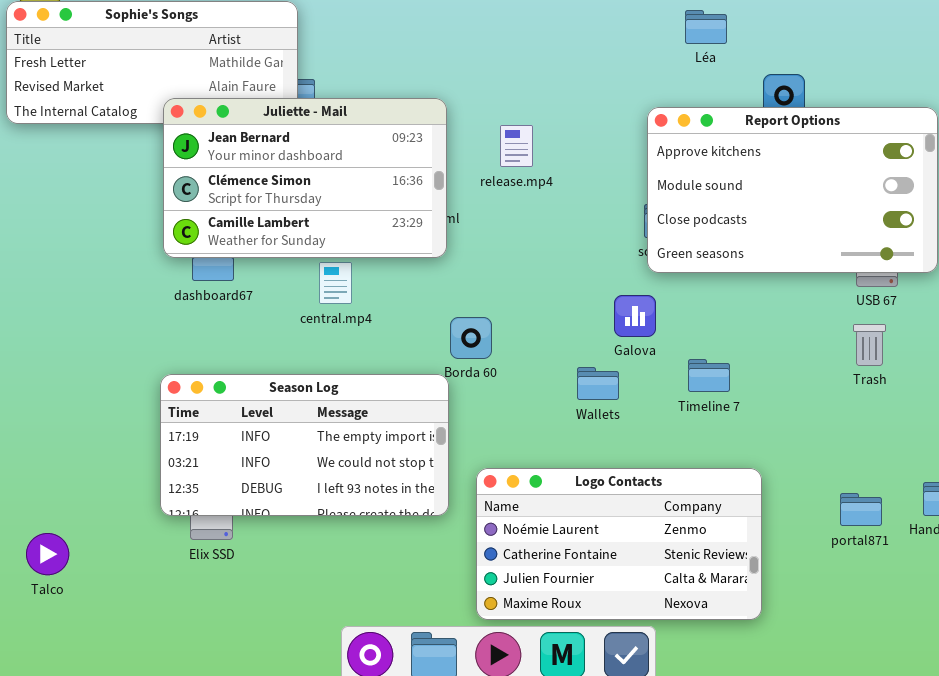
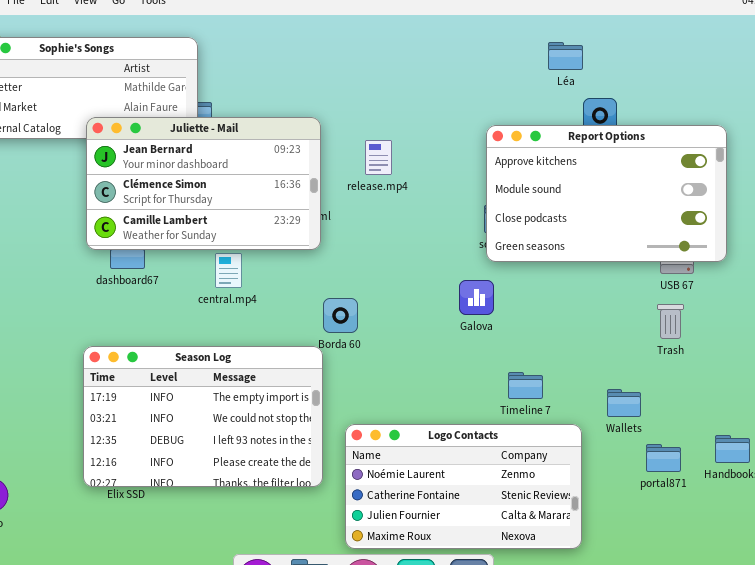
Léa: [685,10,727,44] -> [548,42,583,70], moved
Timeline 7: [688,359,730,392] -> [508,372,543,399], moved
Wallets: [577,367,619,400] -> [607,389,641,417], moved
Season Log: [160,374,449,516] -> [83,346,323,487], resized

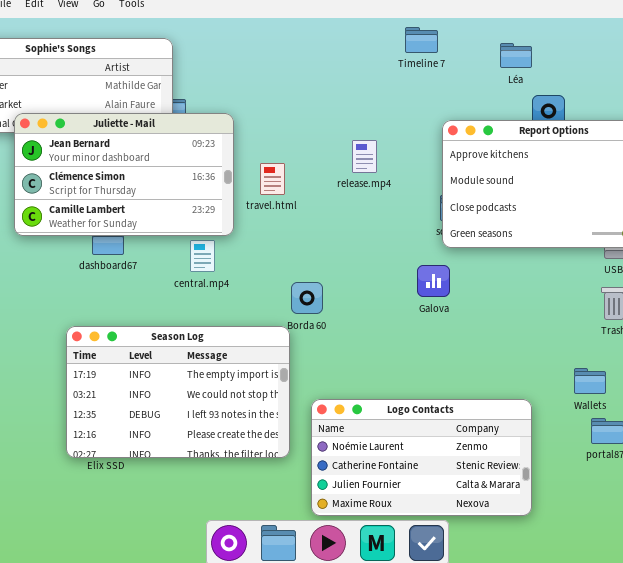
Juliette - Mail: [86,117,321,250] -> [14,113,234,236], moved
release.mp4: [365,140,392,175] -> [352,140,377,173], moved
Timeline 7: [508,372,543,399] -> [405,27,438,53], moved
Wallets: [607,389,641,417] -> [574,368,606,394], moved

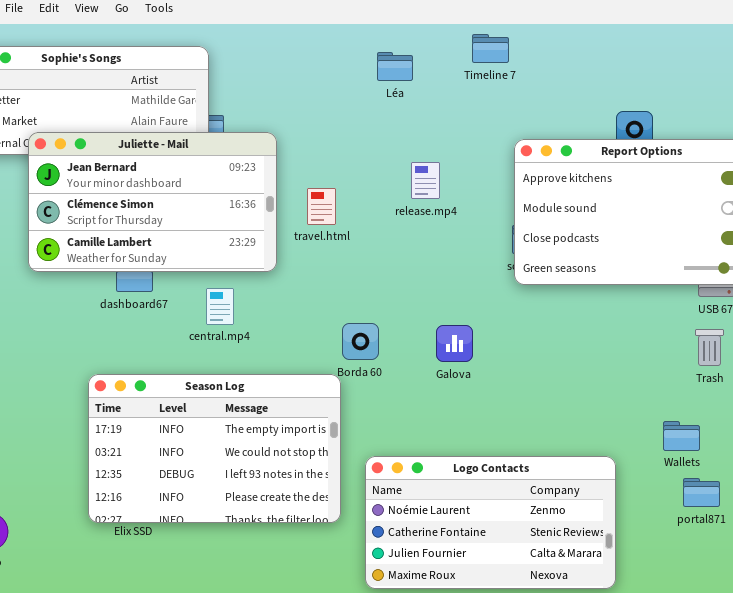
Léa: [500,43,532,68] -> [377,52,413,81], moved
central.mp4: [190,240,215,272] -> [206,288,234,325], moved
Galova: [417,265,450,297] -> [436,325,473,362], moved

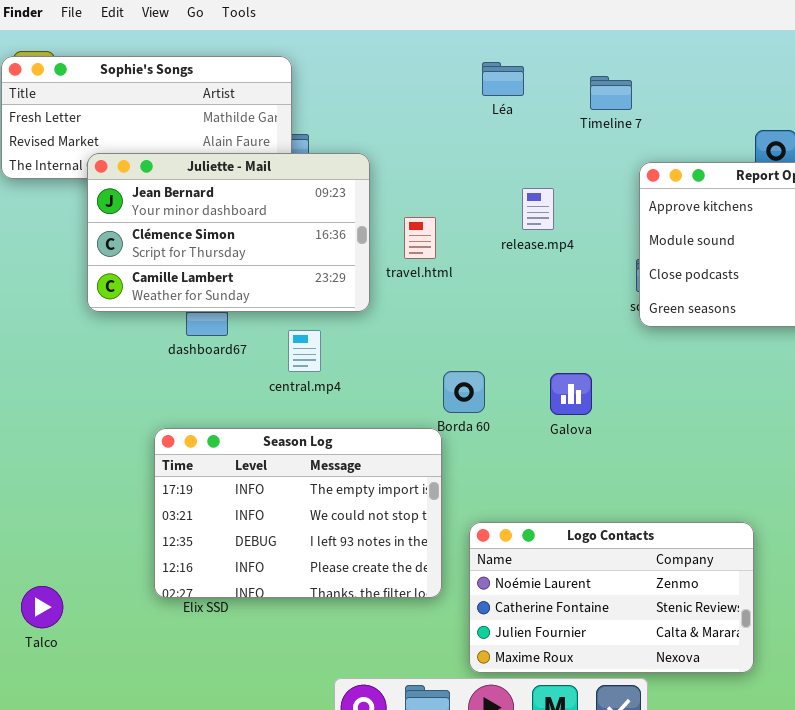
Timeline 7: [472,34,509,63] -> [590,76,632,110], moved

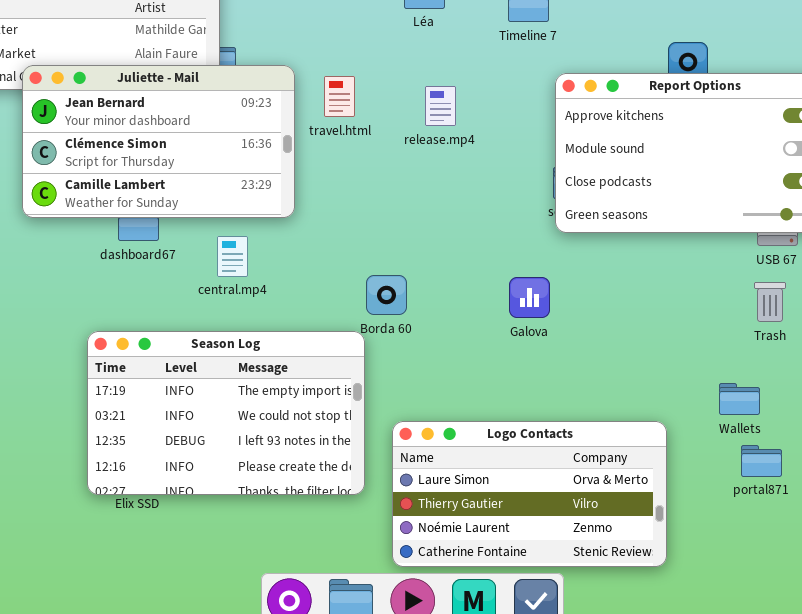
release.mp4: [522,188,554,230] -> [425,86,456,126], moved
travel.html: [404,217,436,259] -> [324,76,355,117], moved
Galova: [550,373,592,415] -> [509,277,550,318], moved
Logo Contacts: [469,522,754,673] -> [392,421,667,567], scrolled up 2 rows

